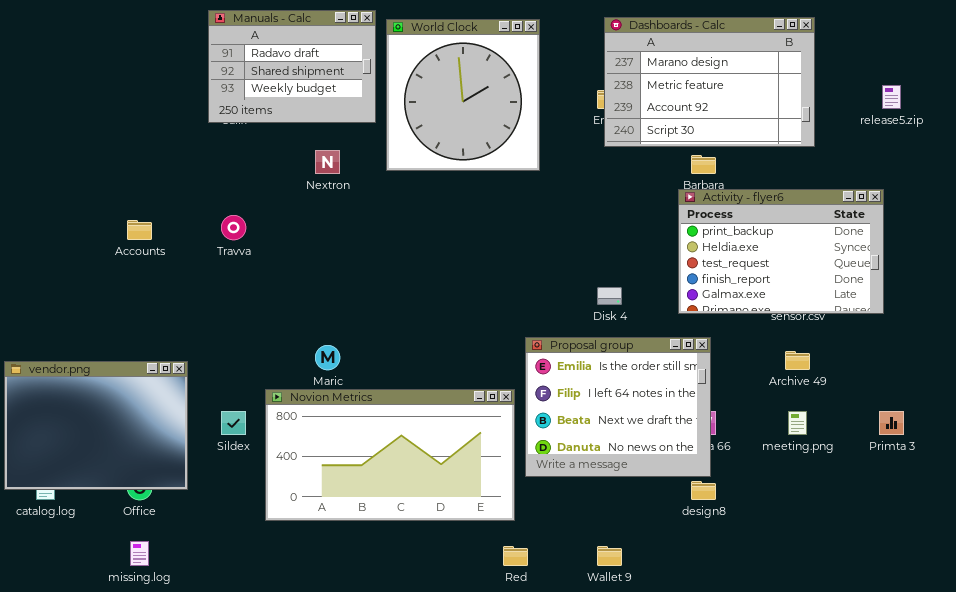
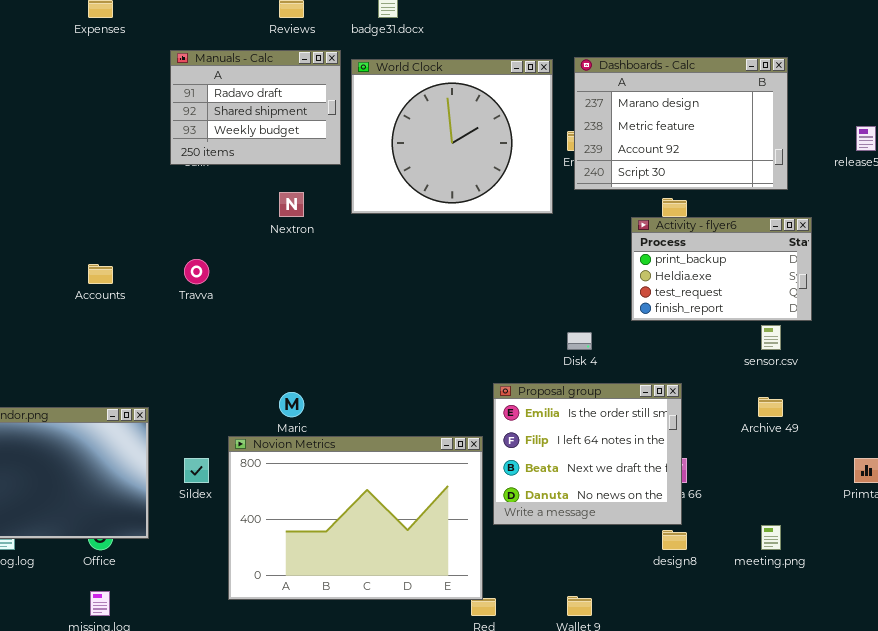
World Clock: [386,19,540,171] -> [351,59,553,214], resized
Activity - flyer6: [678,189,884,314] -> [631,217,812,321], moved, resized
Novion Metrics: [265,389,515,521] -> [228,436,483,600], resized
meeting.png: [788,411,807,435] -> [761,525,781,550], moved

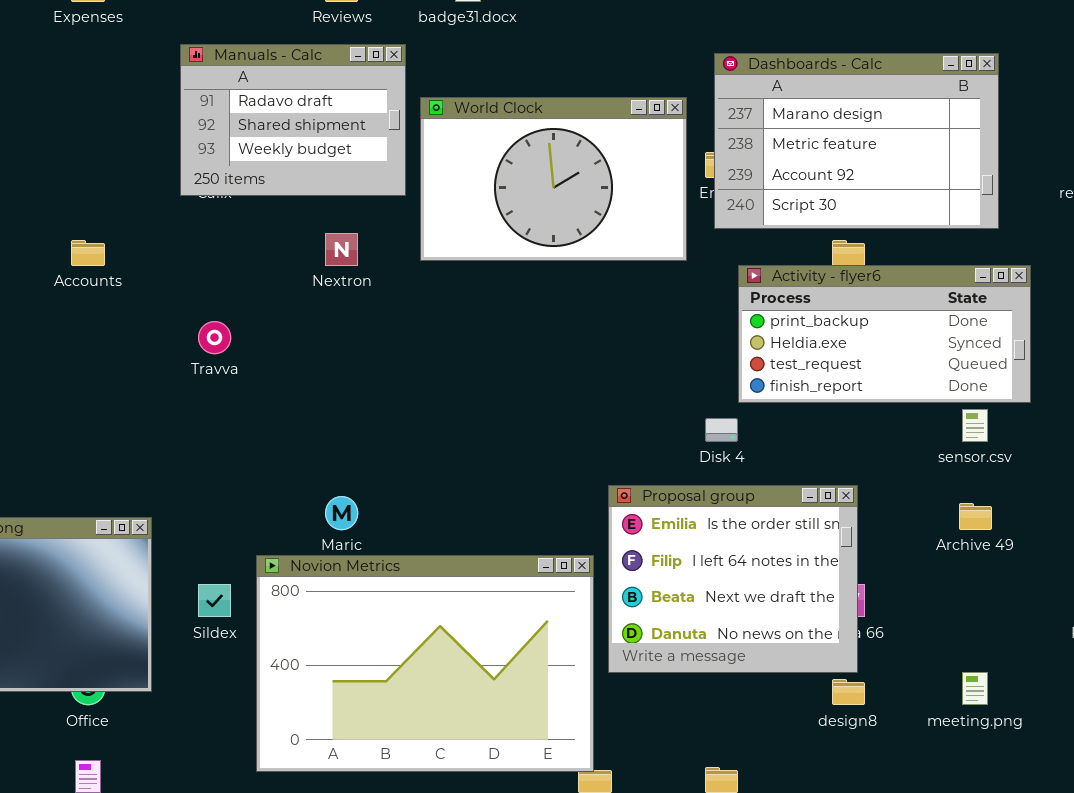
World Clock: [351,59,553,214] -> [420,97,687,261], resized
Activity - flyer6: [631,217,812,321] -> [738,265,1031,403], resized
Accounts: [88,264,113,284] -> [71,240,105,266], moved

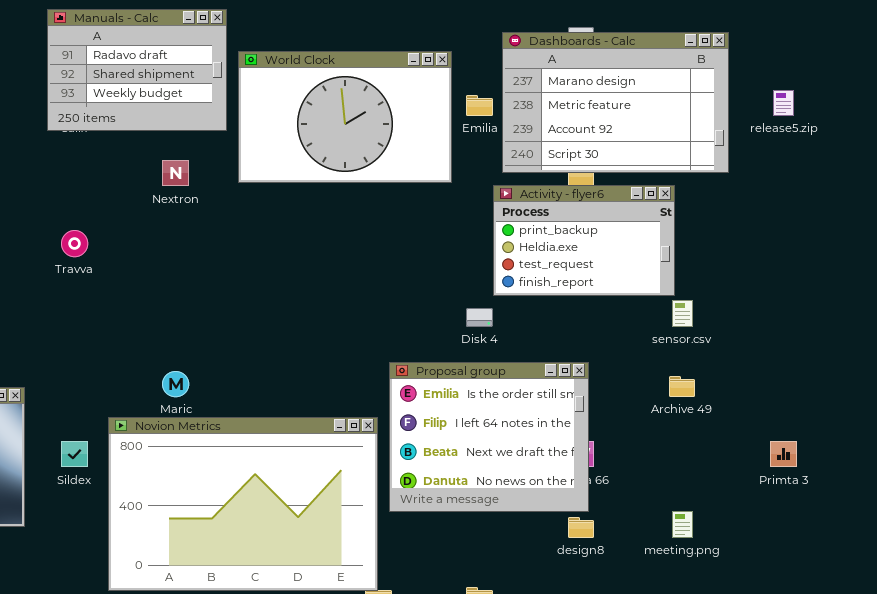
Dashboards - Calc: [714,53,999,229] -> [502,32,729,173], moved
Activity - flyer6: [738,265,1031,403] -> [493,185,675,296], resized

